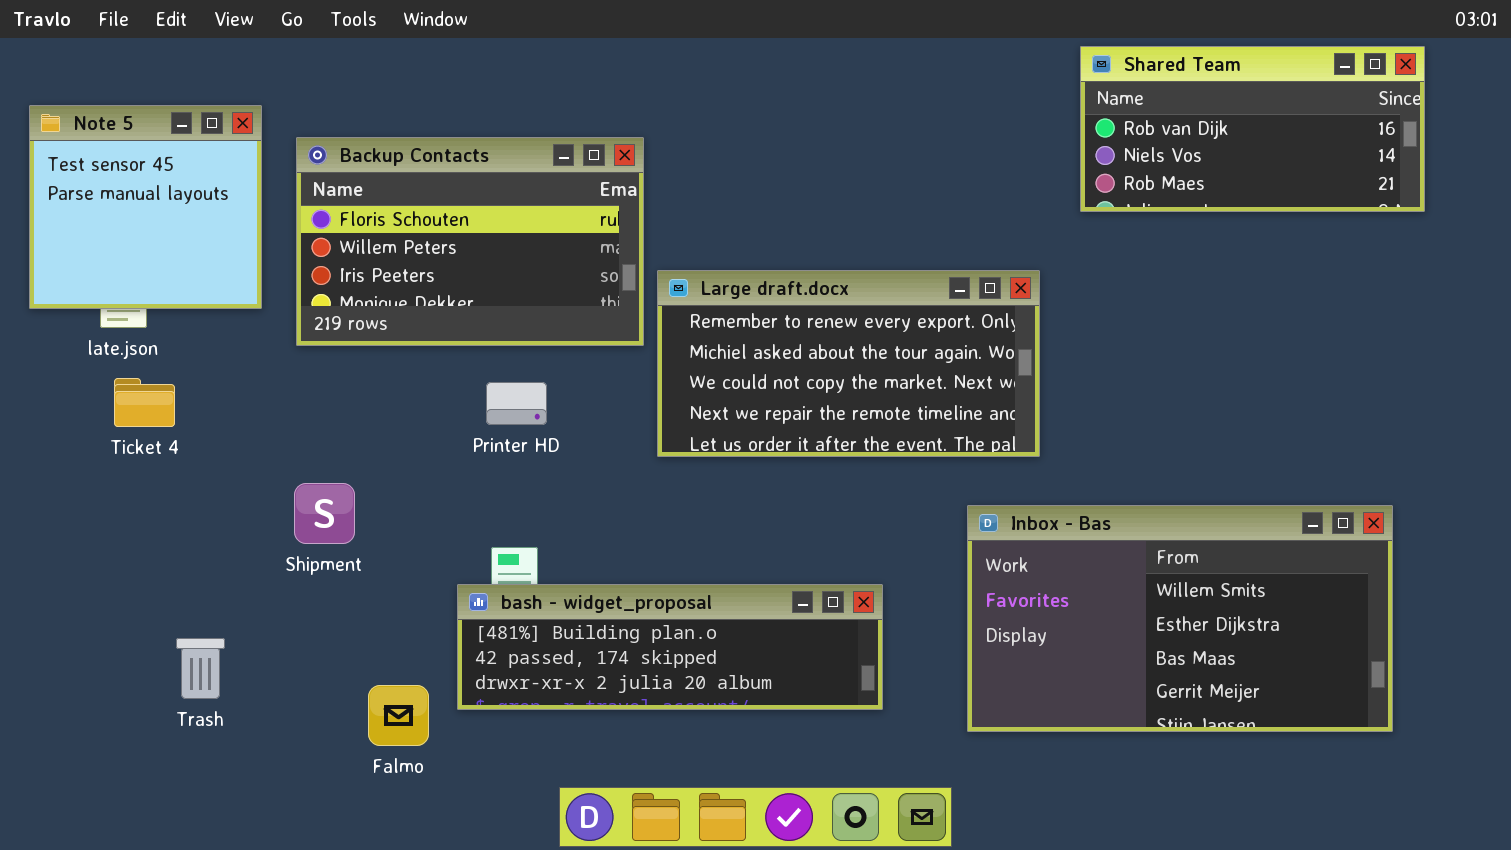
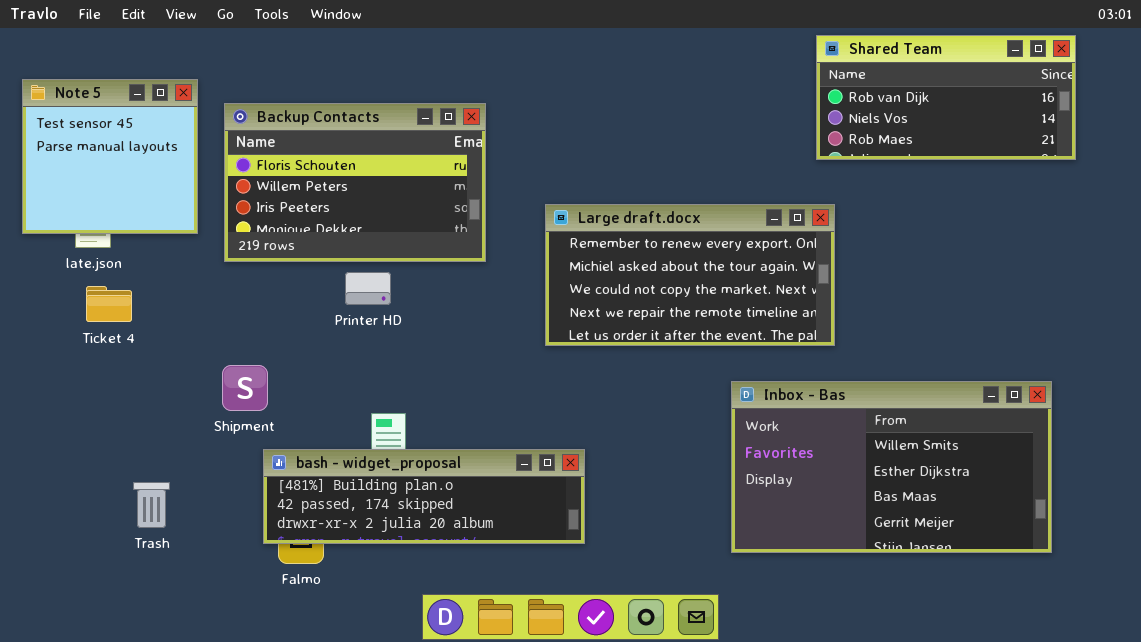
Large draft.docx: [657,270,1040,457] -> [545,204,835,346], moved
Printer HD: [486,382,547,425] -> [345,272,391,305], moved
bash - widget_proposal: [457,584,883,710] -> [263,449,585,544], moved

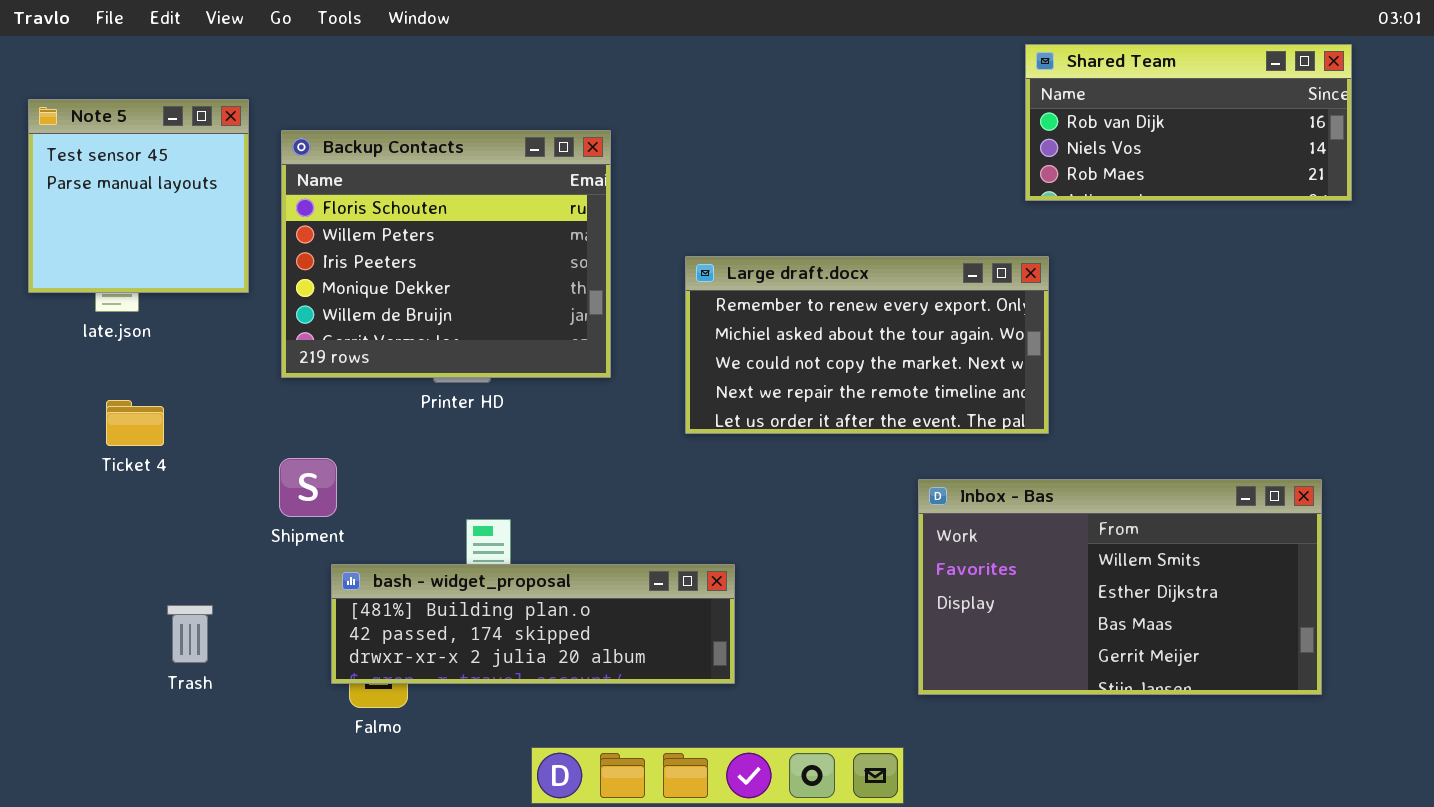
Backup Contacts: [224,103,486,262] -> [281,130,611,378], resized
Ticket 4: [86,286,132,322] -> [106,400,164,446], moved

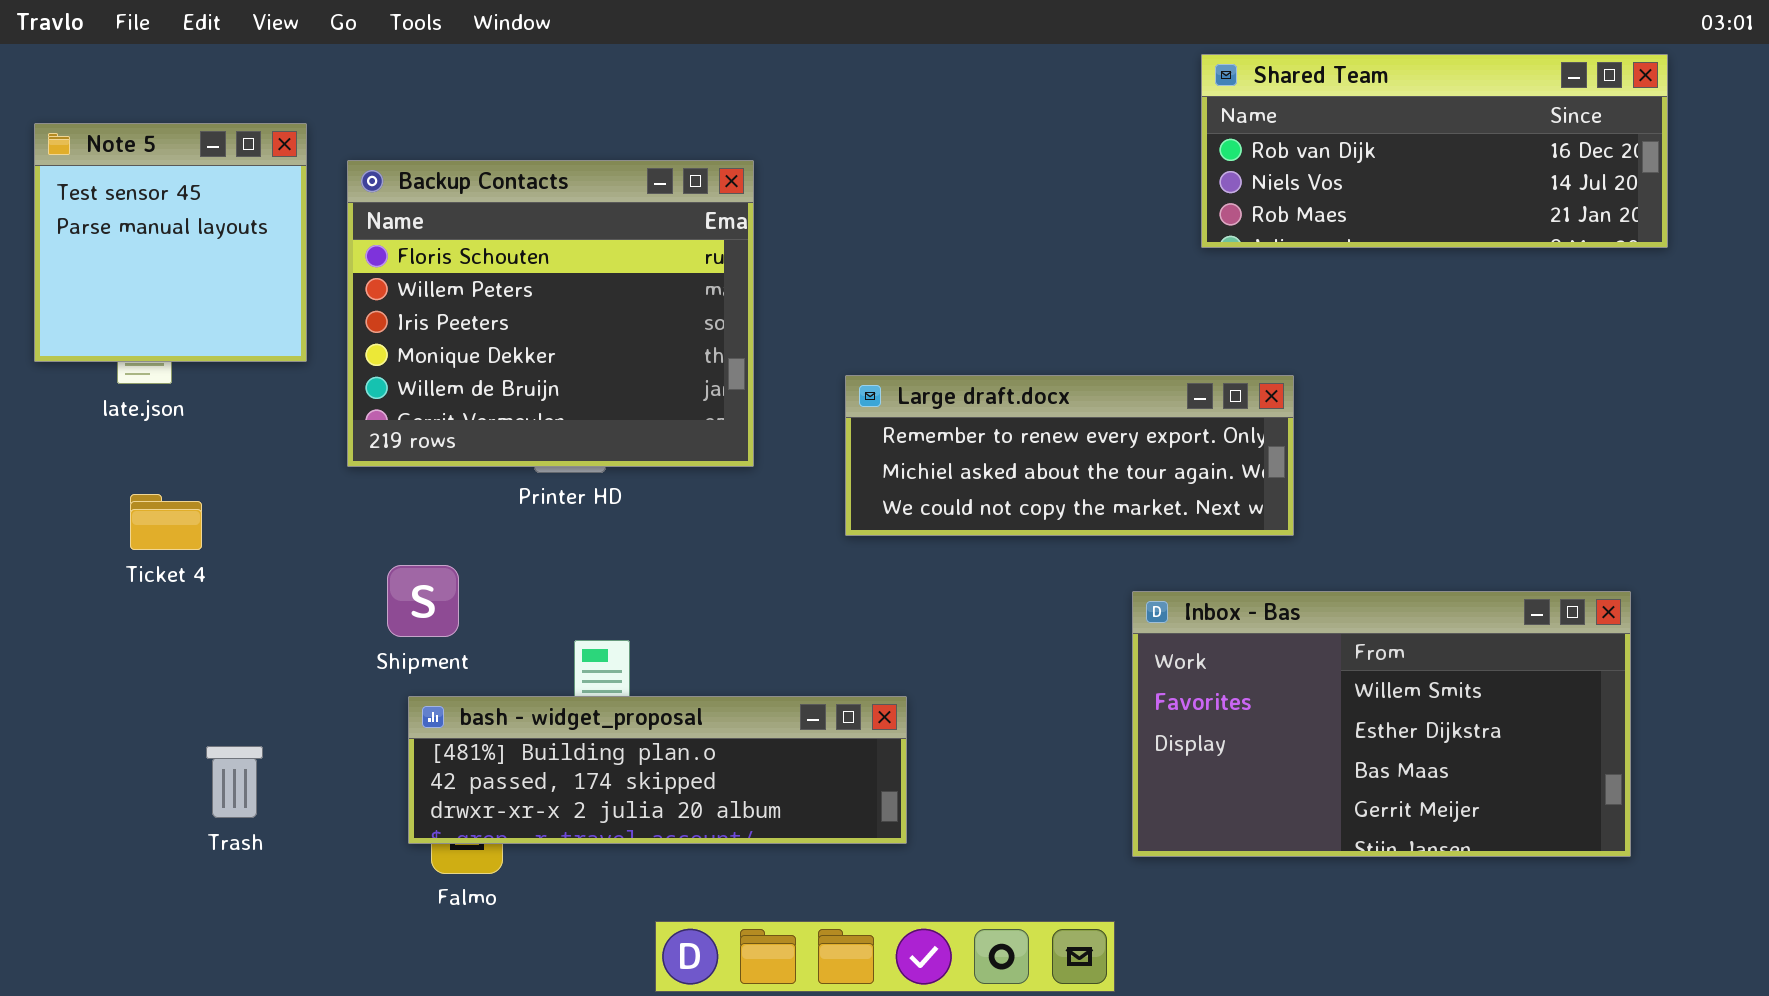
Shared Team: [1025,44,1352,201] -> [1201,54,1668,248], resized
Large draft.docx: [685,256,1049,434] -> [845,375,1294,536], resized
Shipment: [279,458,337,517] -> [387,565,459,637], moved

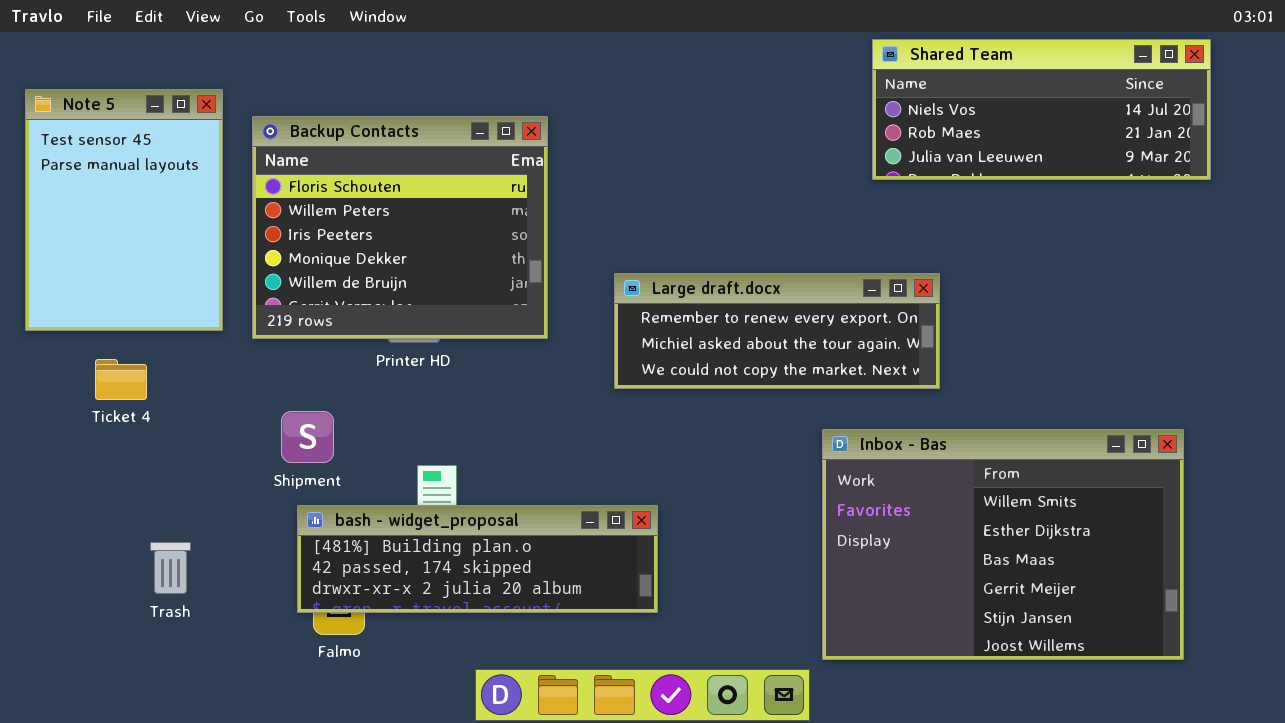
Shared Team: [1201,54,1668,248] -> [872,39,1211,180], scrolled down 1 row
Note 5: [34,123,307,362] -> [25,89,223,331], resized
Inbox - Bas: [1132,591,1631,857] -> [822,429,1184,660], resized

